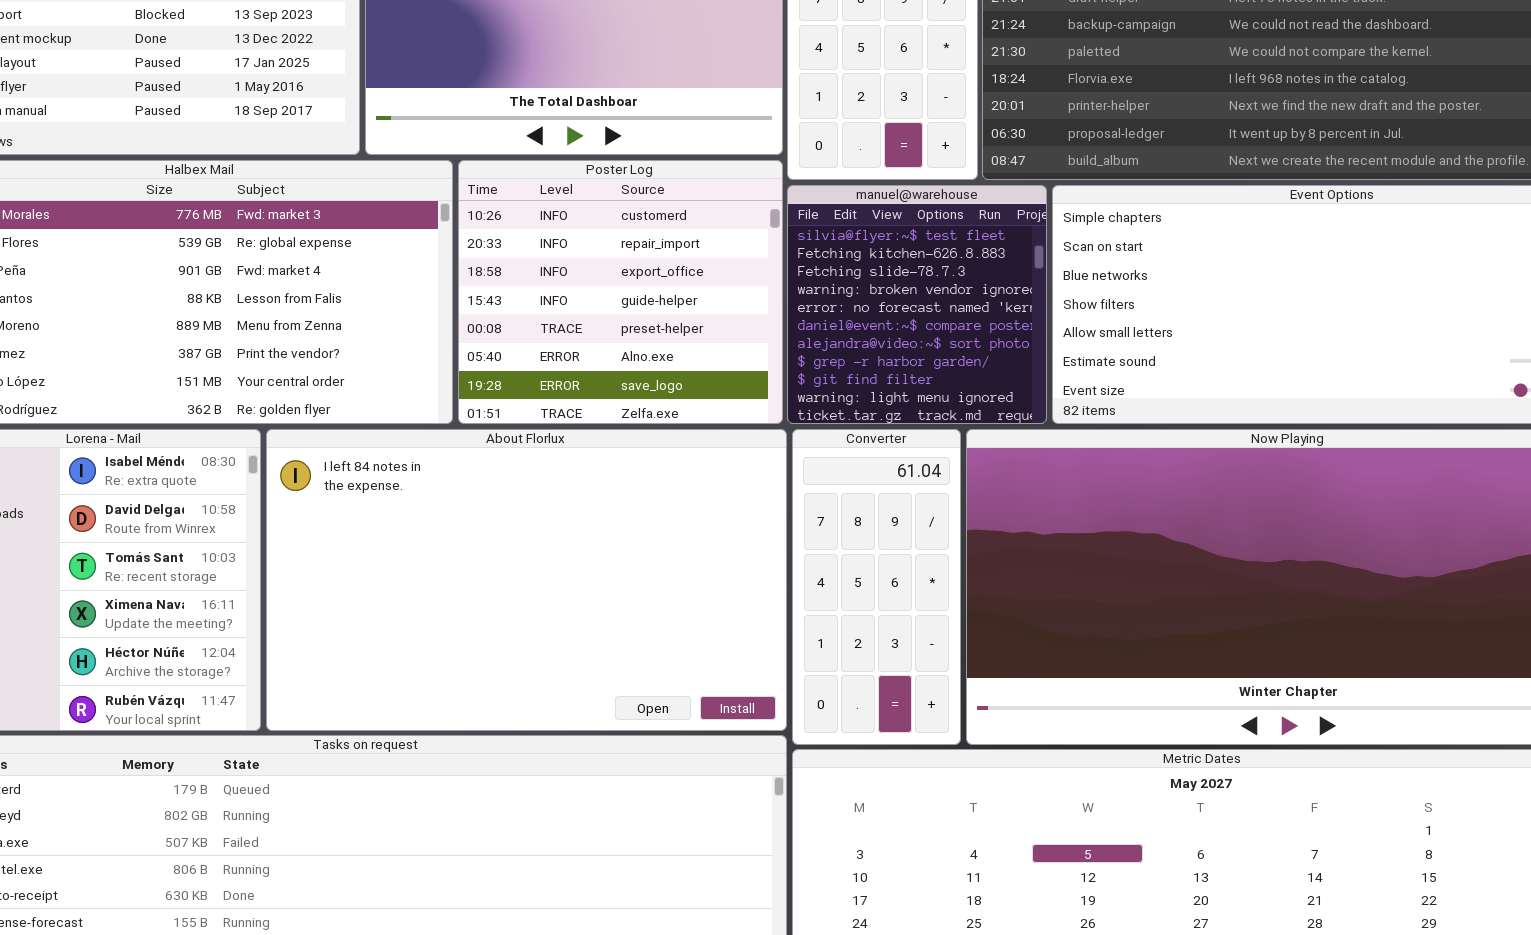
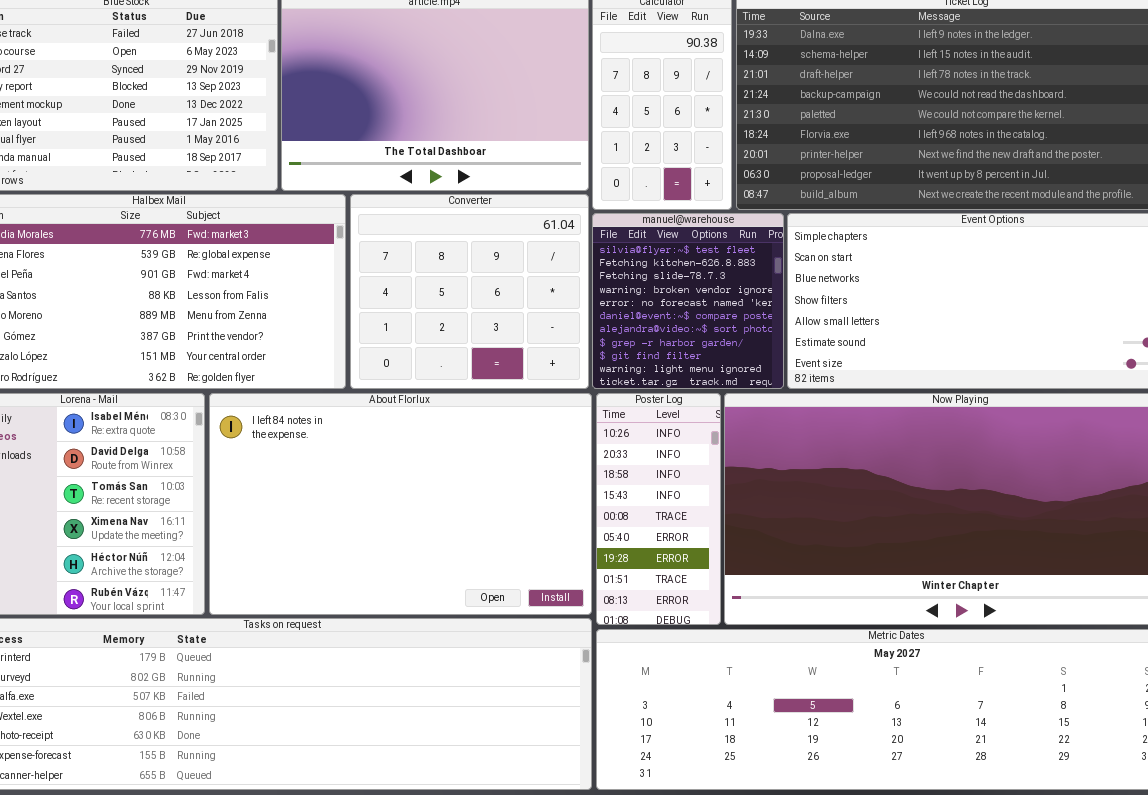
Poster Log: [458,160,783,424] -> [596,393,721,625], moved, resized
Converter: [792,429,961,745] -> [350,194,589,389], moved, resized

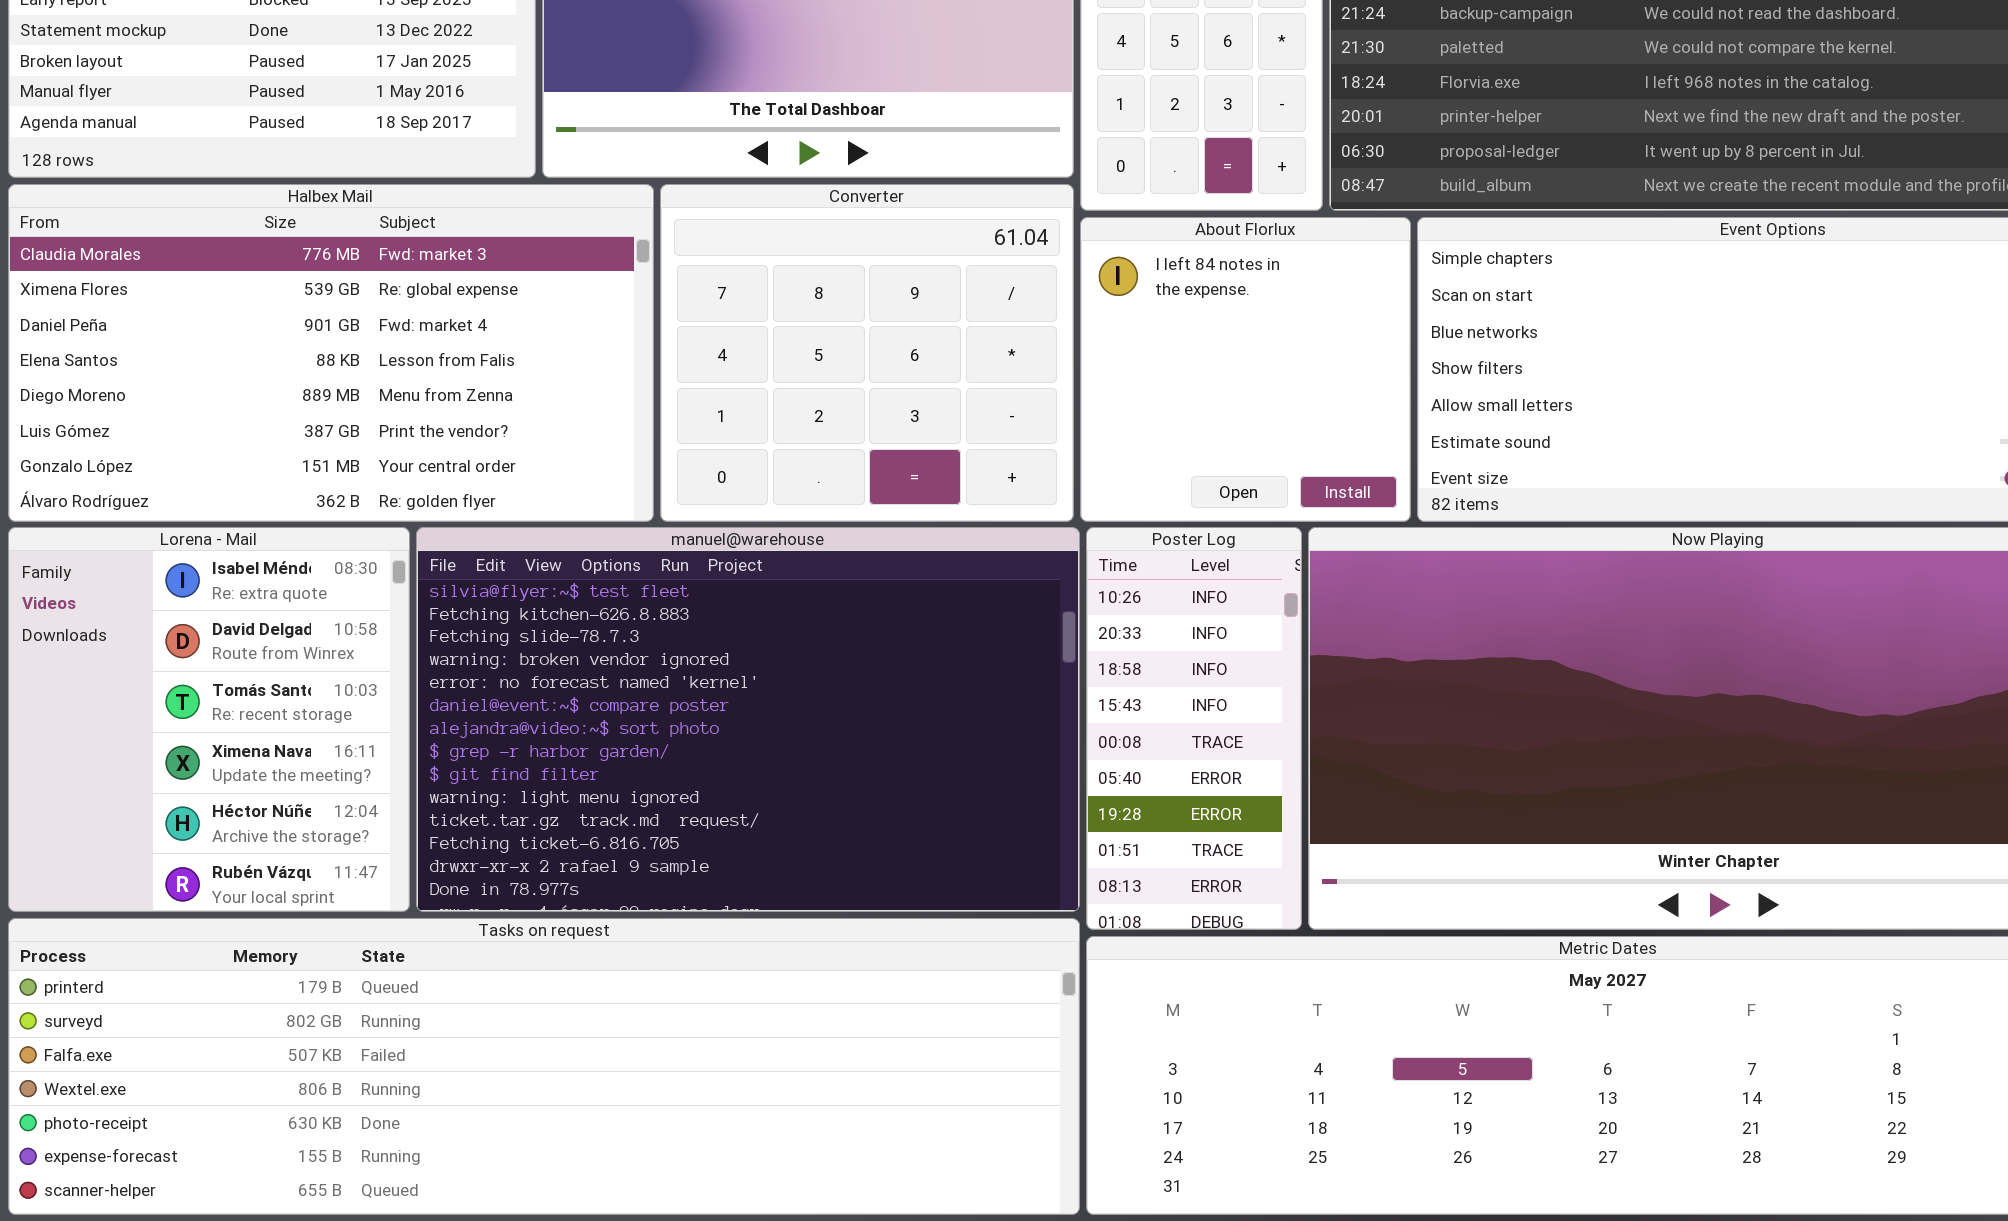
manuel@warehouse: [592,213,784,389] -> [416,527,1080,912], moved, resized
About Florlux: [209,393,592,615] -> [1080,217,1411,522], moved, resized

